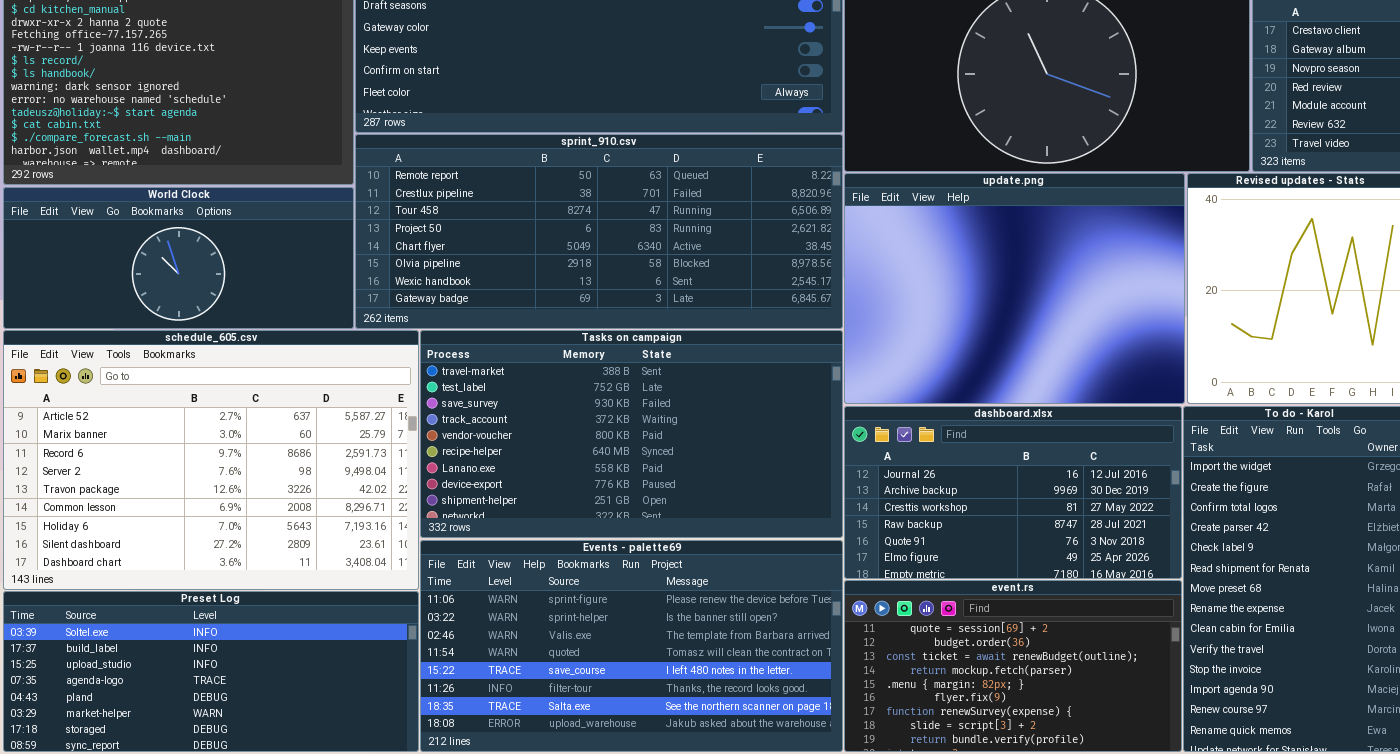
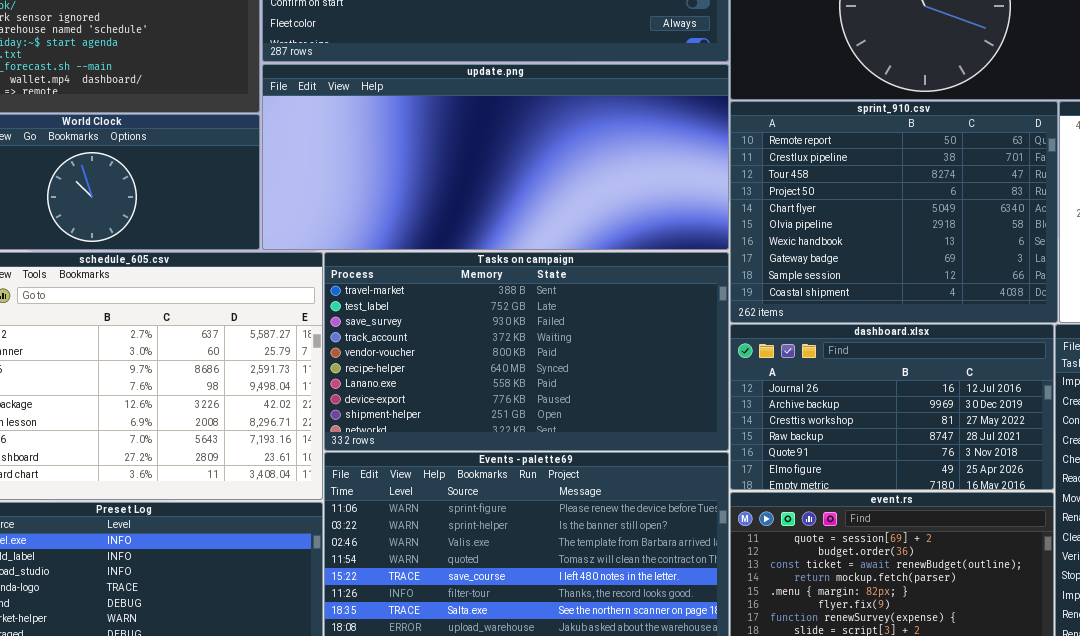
sprint_910.csv: [355,134,843,329] -> [730,101,1058,323], moved, resized
update.png: [844,173,1185,404] -> [262,64,729,250], moved, resized

